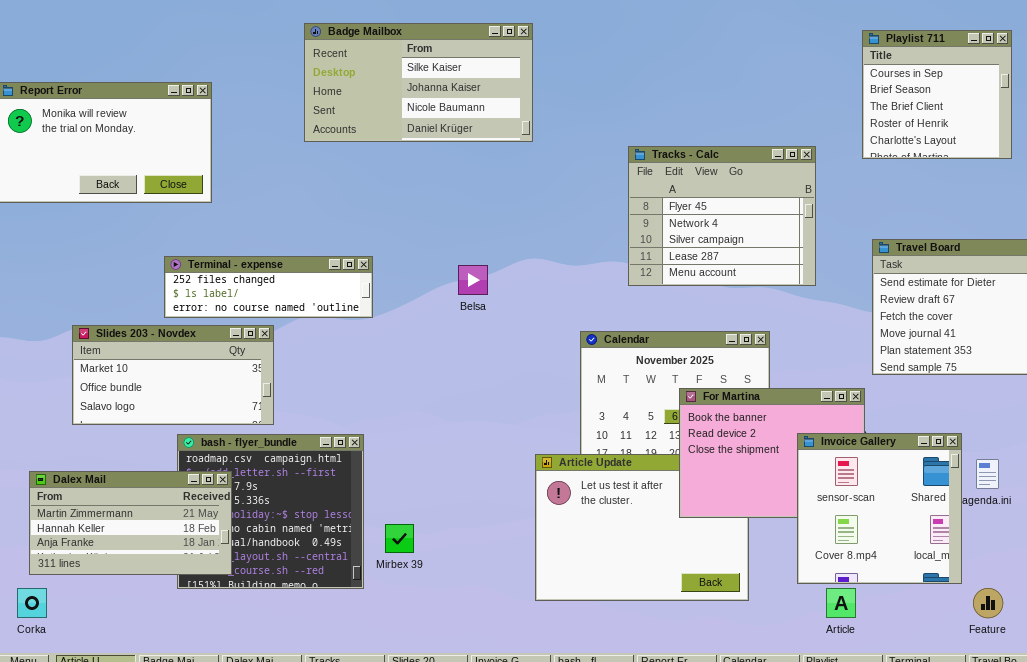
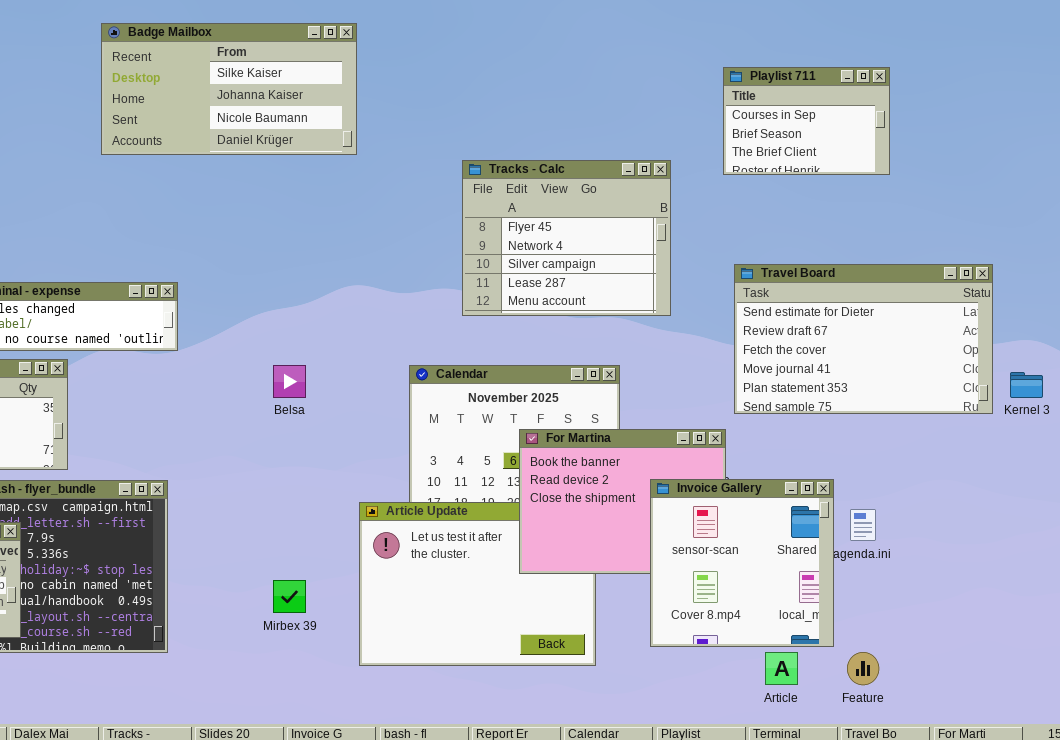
Playlist 711: [862,30,1012,159] -> [723,67,890,175], resized
Belsa: [458,265,488,295] -> [273,365,306,398], moved
Mirbex 39: [385,524,414,553] -> [273,580,306,613], moved
Article: [826,588,856,618] -> [765,652,798,685], moved

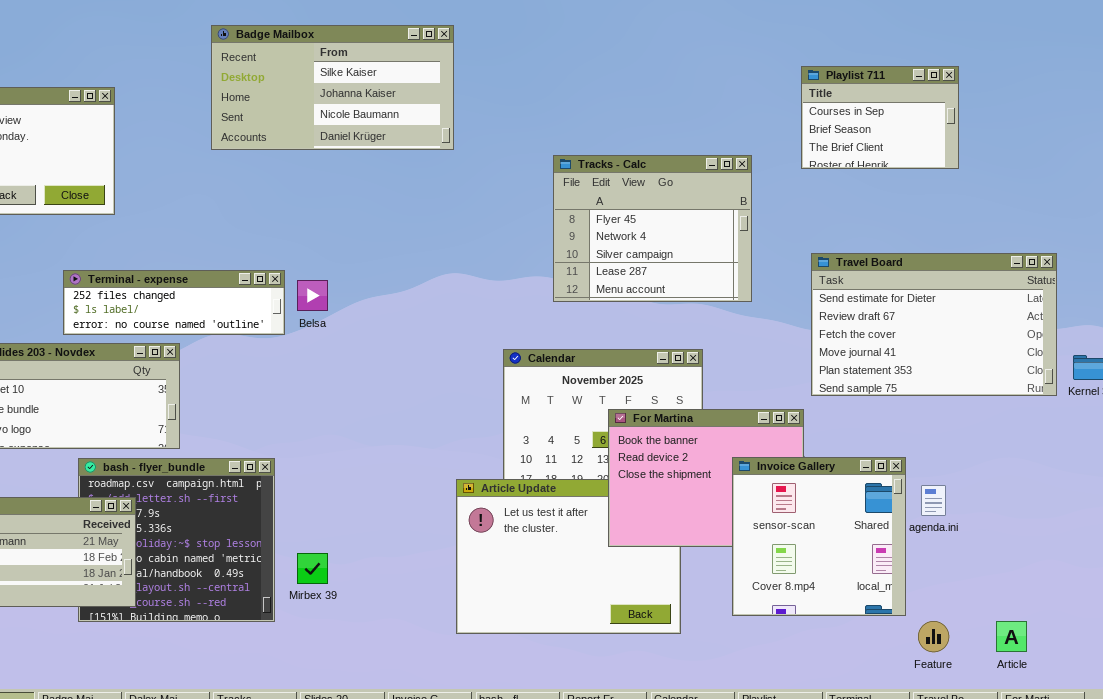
Belsa: [273,365,306,398] -> [297,280,328,311], moved
Mirbex 39: [273,580,306,613] -> [297,553,328,584], moved
Article: [765,652,798,685] -> [996,621,1027,652], moved

